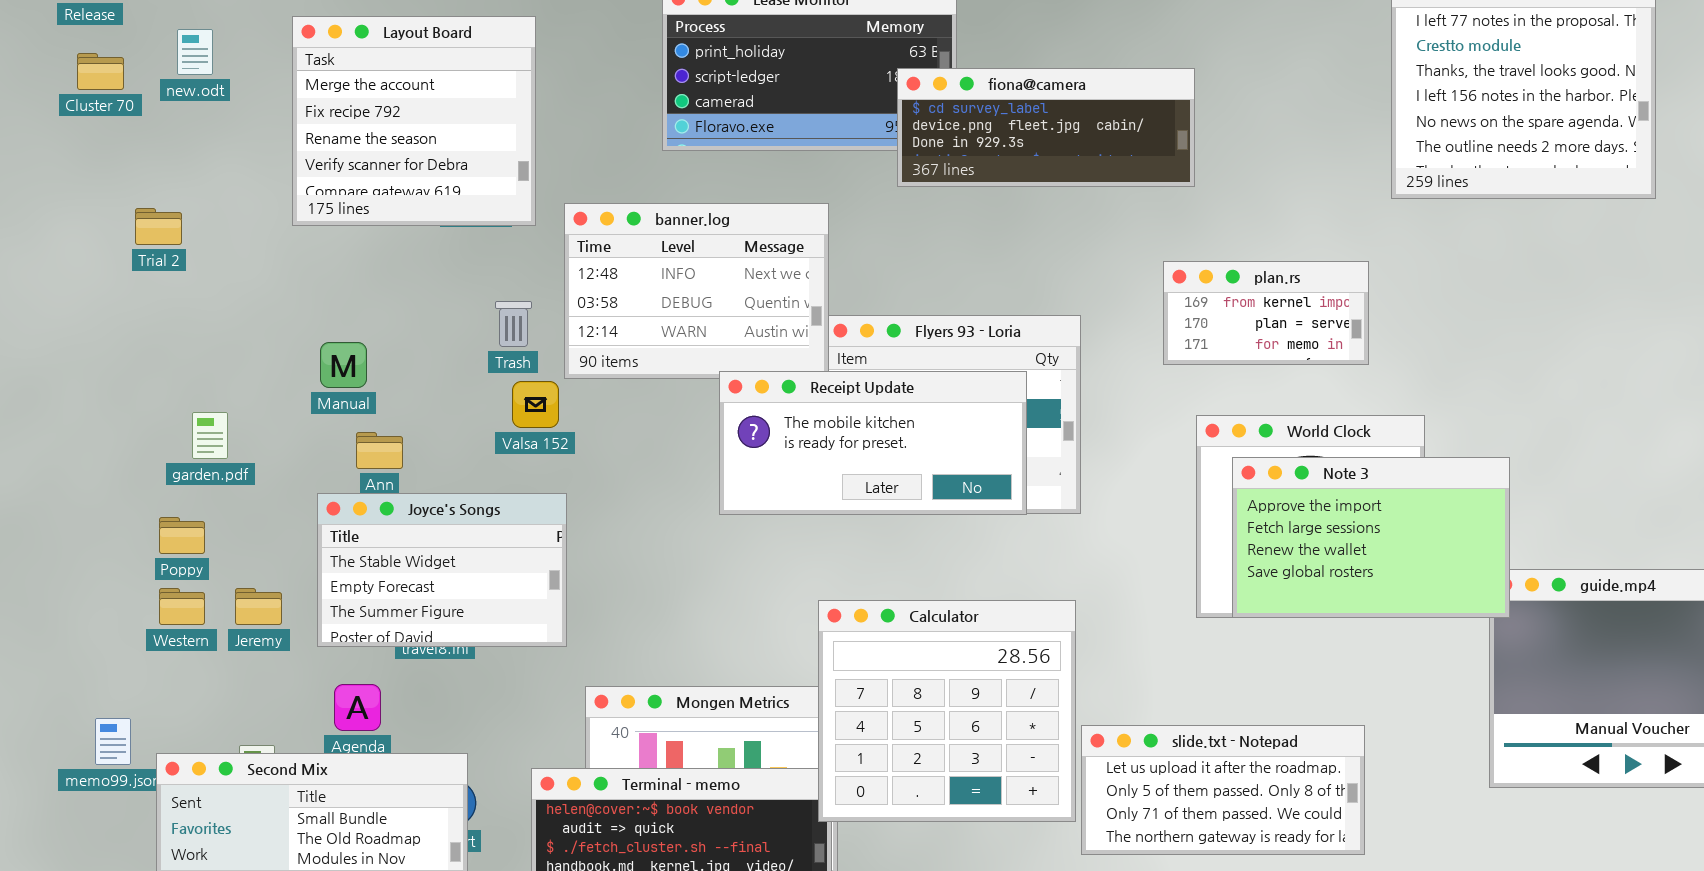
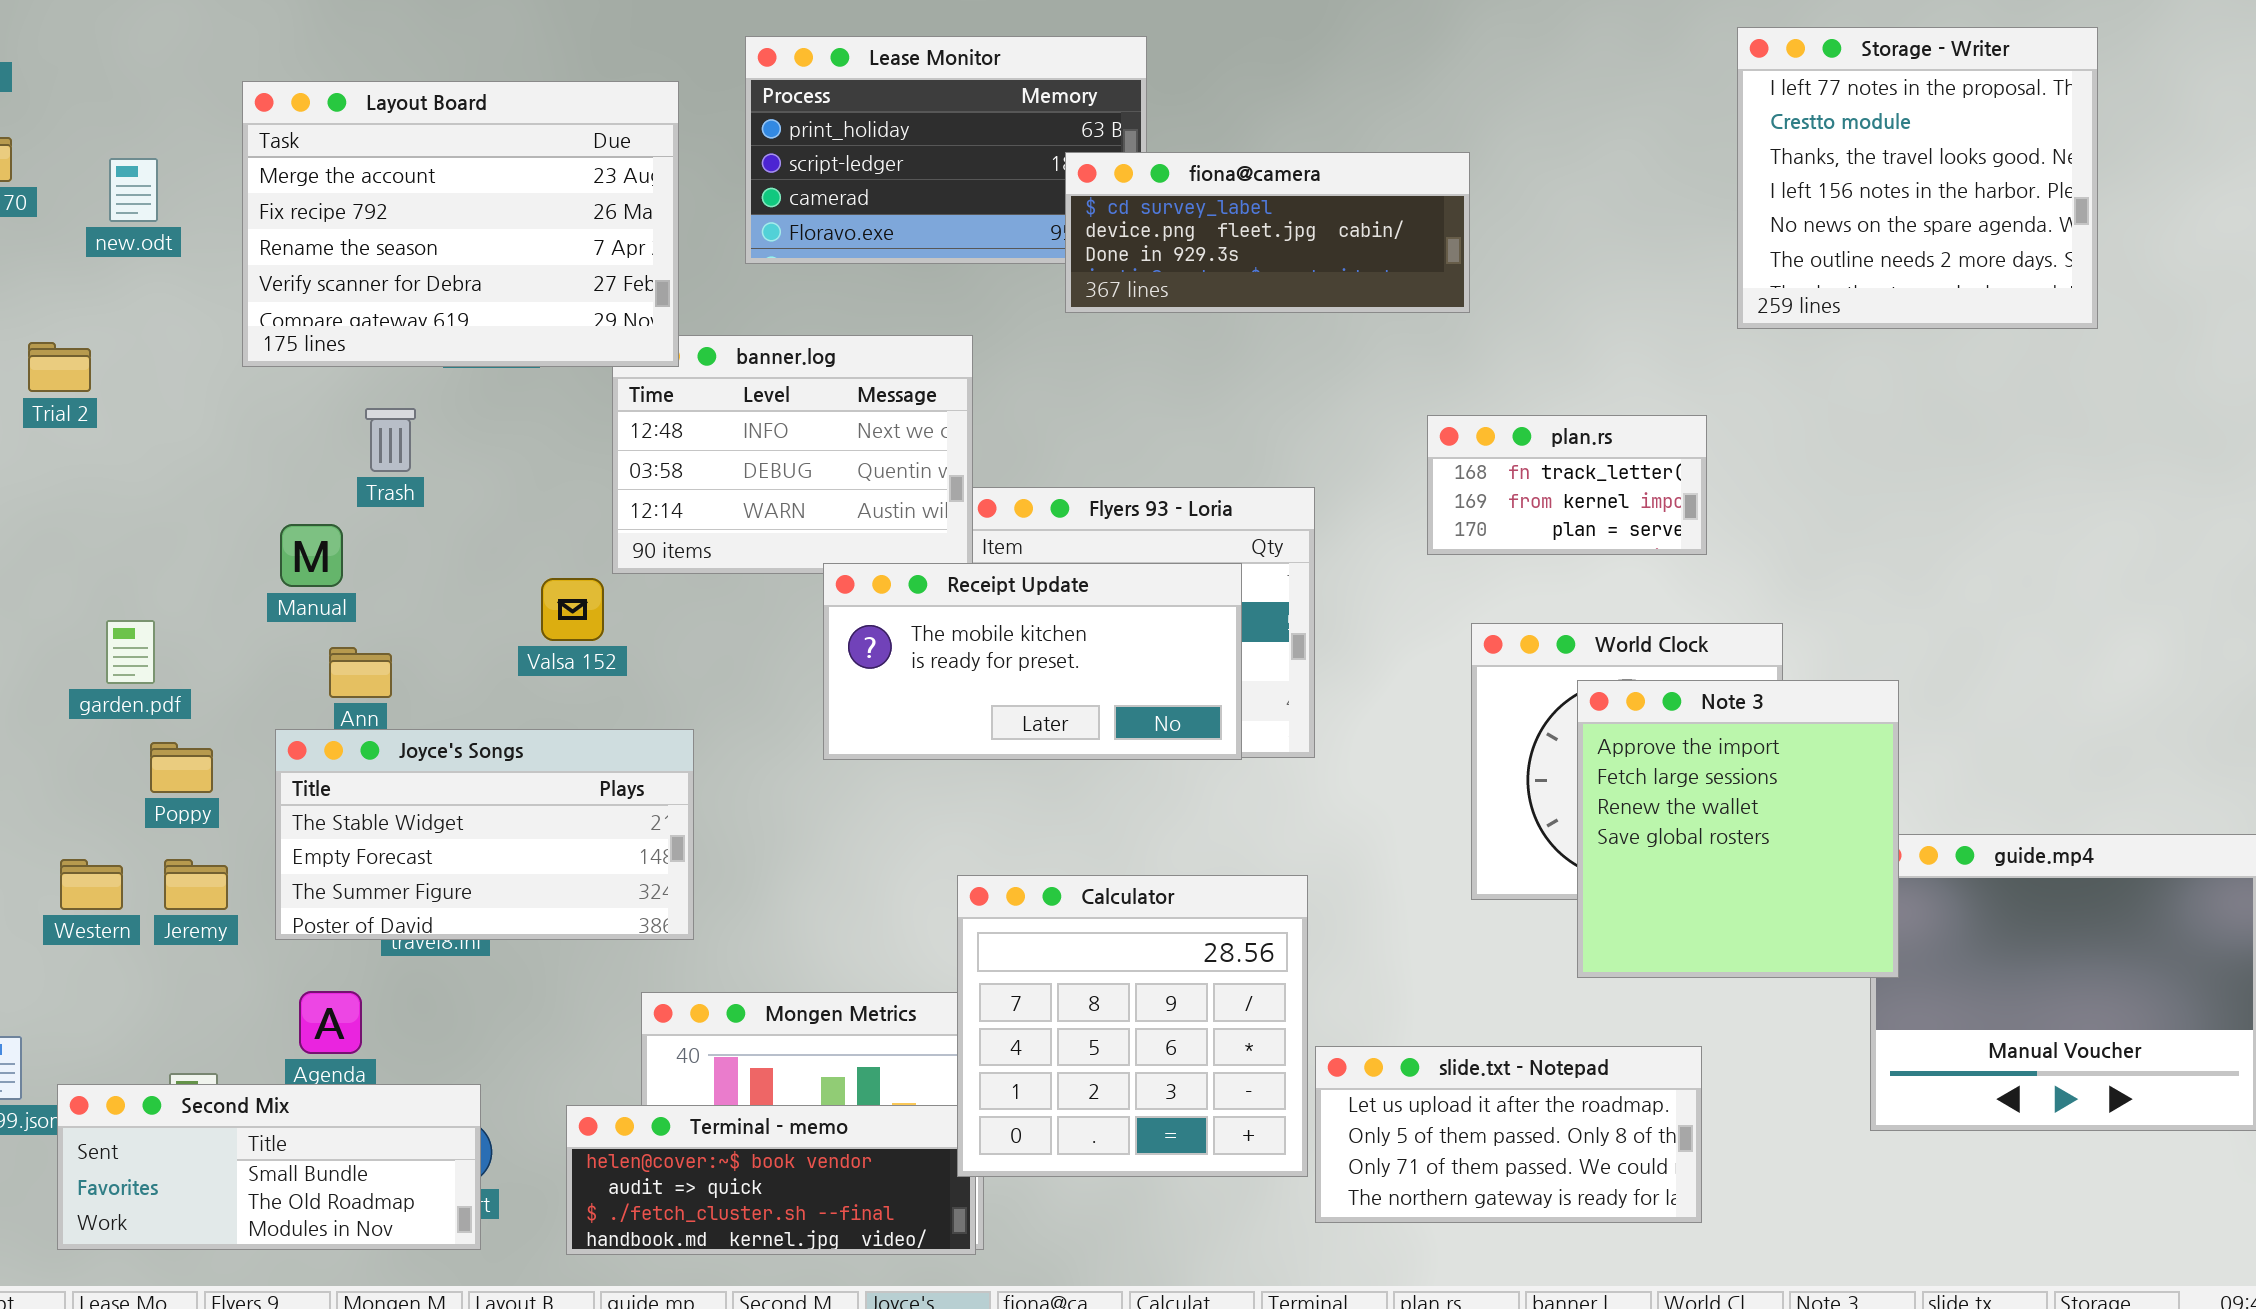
Layout Board: [292,16,536,226] -> [242,81,679,367], resized
new.odt: [177,29,213,75] -> [109,158,158,222], moved
plan.rs: [1163,261,1369,365] -> [1427,415,1707,555], scrolled up 1 row
Trash: [495,301,532,347] -> [365,408,416,472], moved
Note 3: [1232,457,1510,618] -> [1577,680,1899,978], resized
Joyce's Songs: [317,493,567,647] -> [275,729,694,940], resized
Poppy: [159,517,205,554] -> [150,742,213,793], moved

